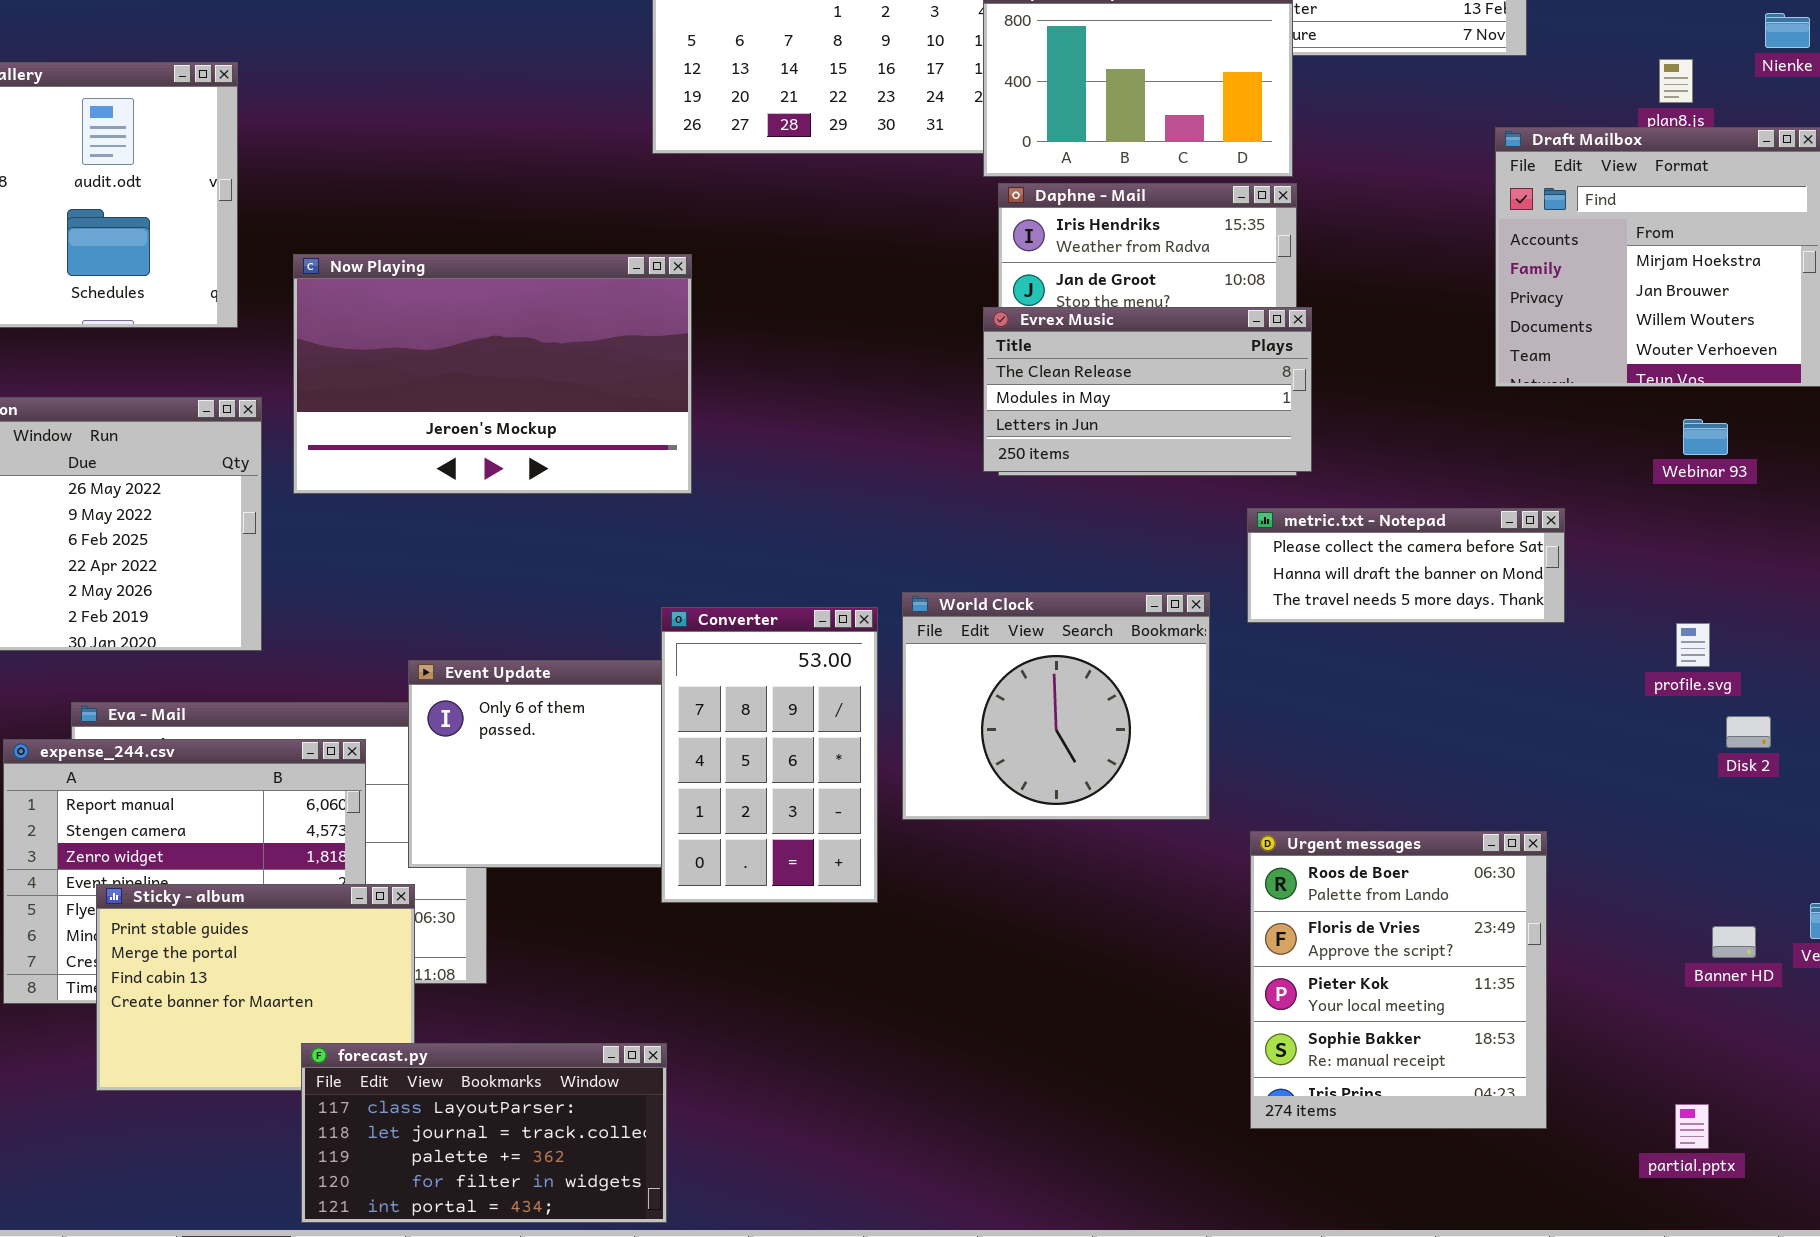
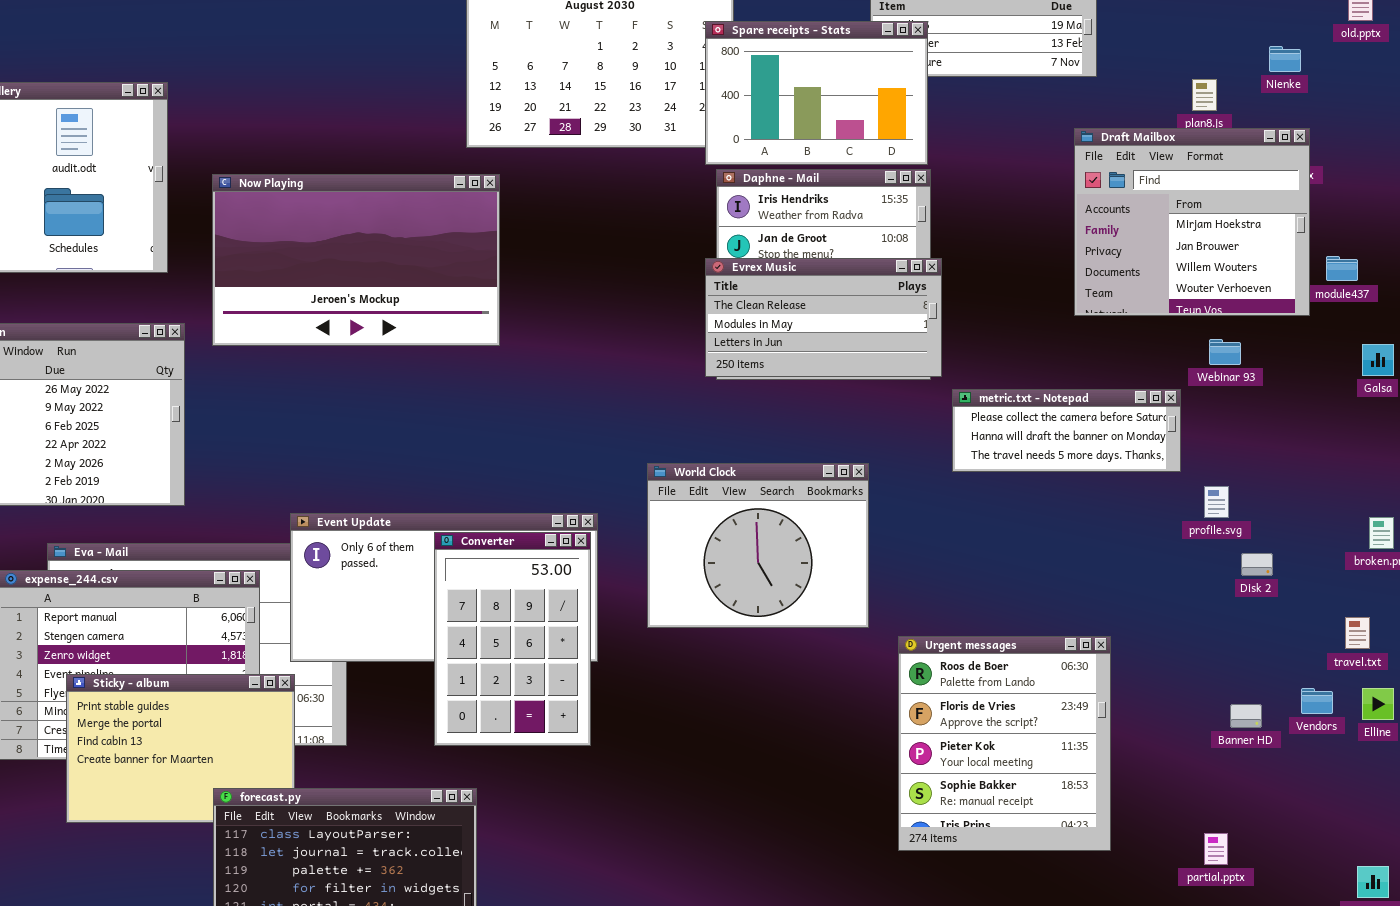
Now Playing: [293,254,692,494] -> [212,174,500,346], moved
metric.txt - Notepad: [1247,508,1565,623] -> [952,389,1181,472], moved
Converter: [661,607,878,903] -> [434,532,591,746], moved

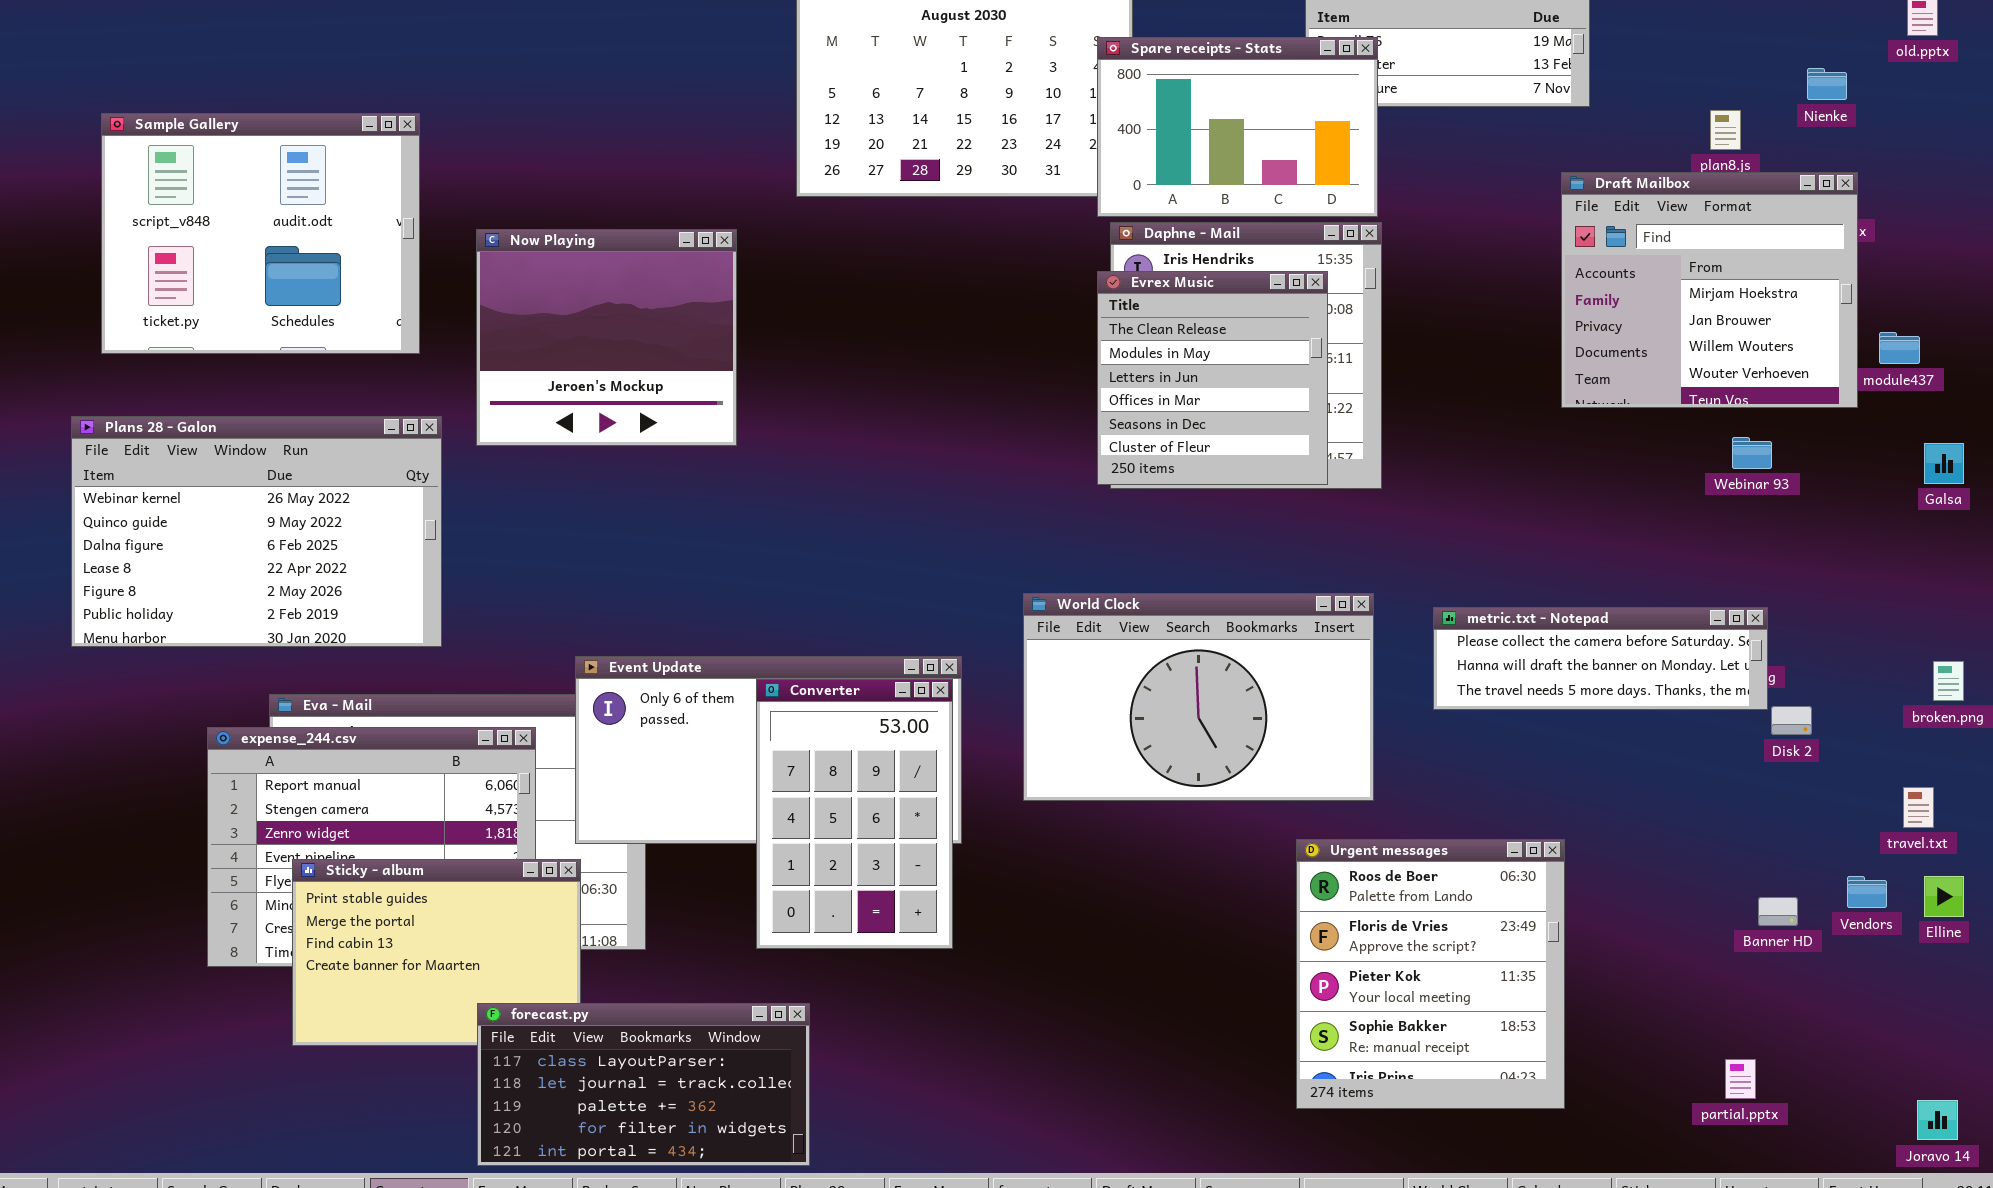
Now Playing: [212,174,500,346] -> [476,229,737,446], resized
Evrex Music: [705,258,942,377] -> [1097,271,1328,485], resized
metric.txt - Notepad: [952,389,1181,472] -> [1433,607,1768,710], moved, resized
World Clock: [647,463,869,628] -> [1023,593,1374,801], resized
Urgent messages: [898,636,1111,851] -> [1296,839,1565,1109], moved

